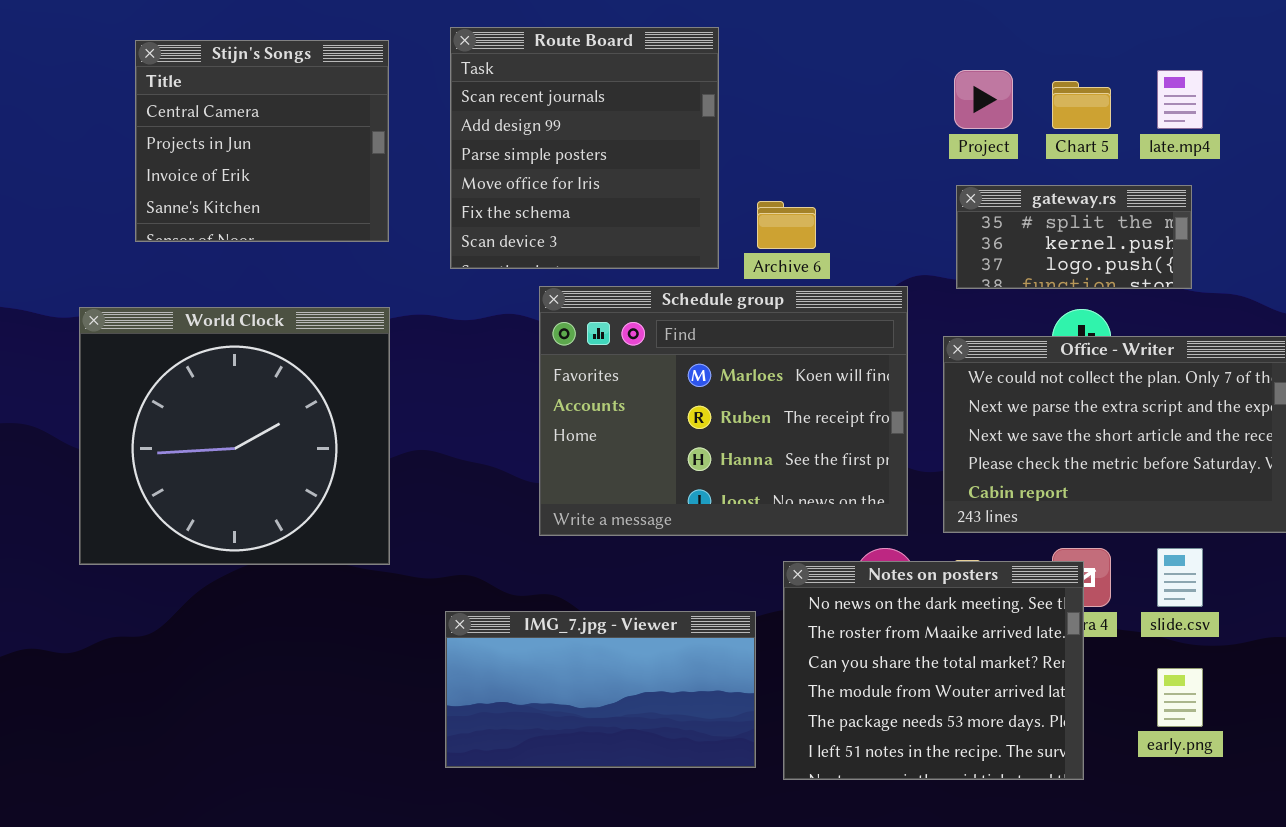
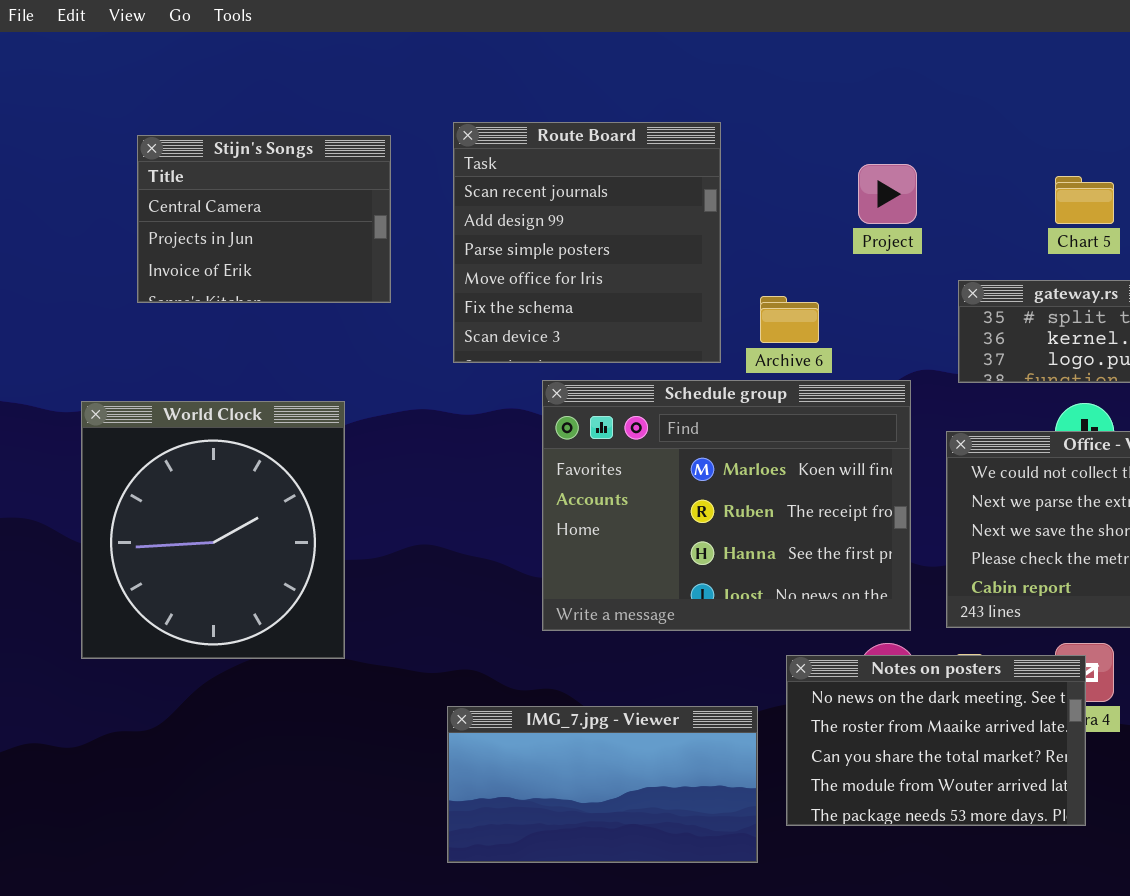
Stijn's Songs: [135,40,389,242] -> [137,135,391,303], resized
Project: [954,70,1013,129] -> [858,164,917,224], moved
World Clock: [79,307,390,565] -> [81,401,345,659], resized
Notes on posters: [783,561,1084,780] -> [786,655,1086,826], resized

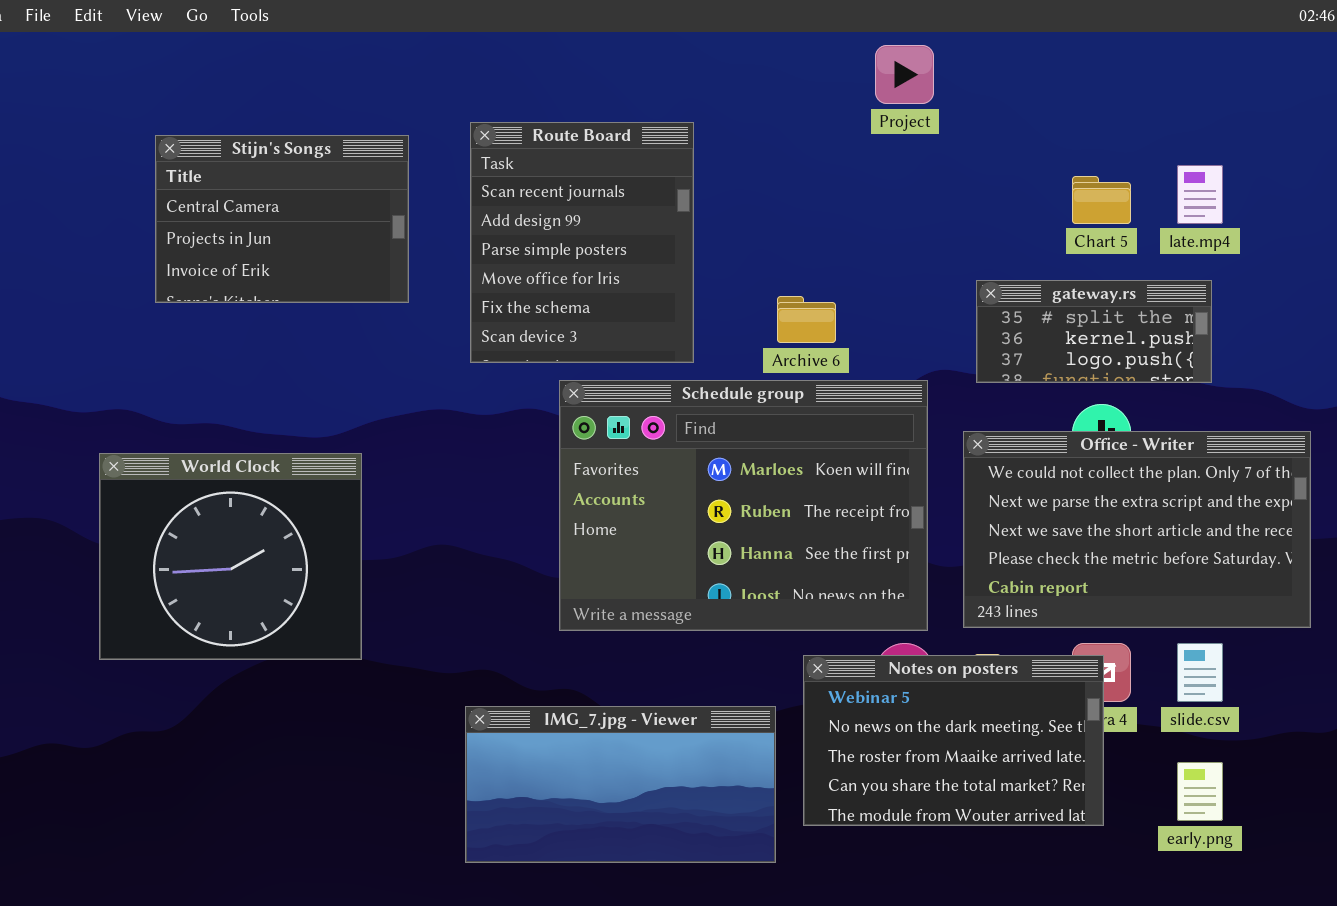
Route Board: [453,122,721,363] -> [470,122,694,363], resized
Project: [858,164,917,224] -> [875,45,934,104], moved
World Clock: [81,401,345,659] -> [99,453,362,660], resized
Notes on posters: [786,655,1086,826] -> [803,655,1104,826], scrolled up 1 row

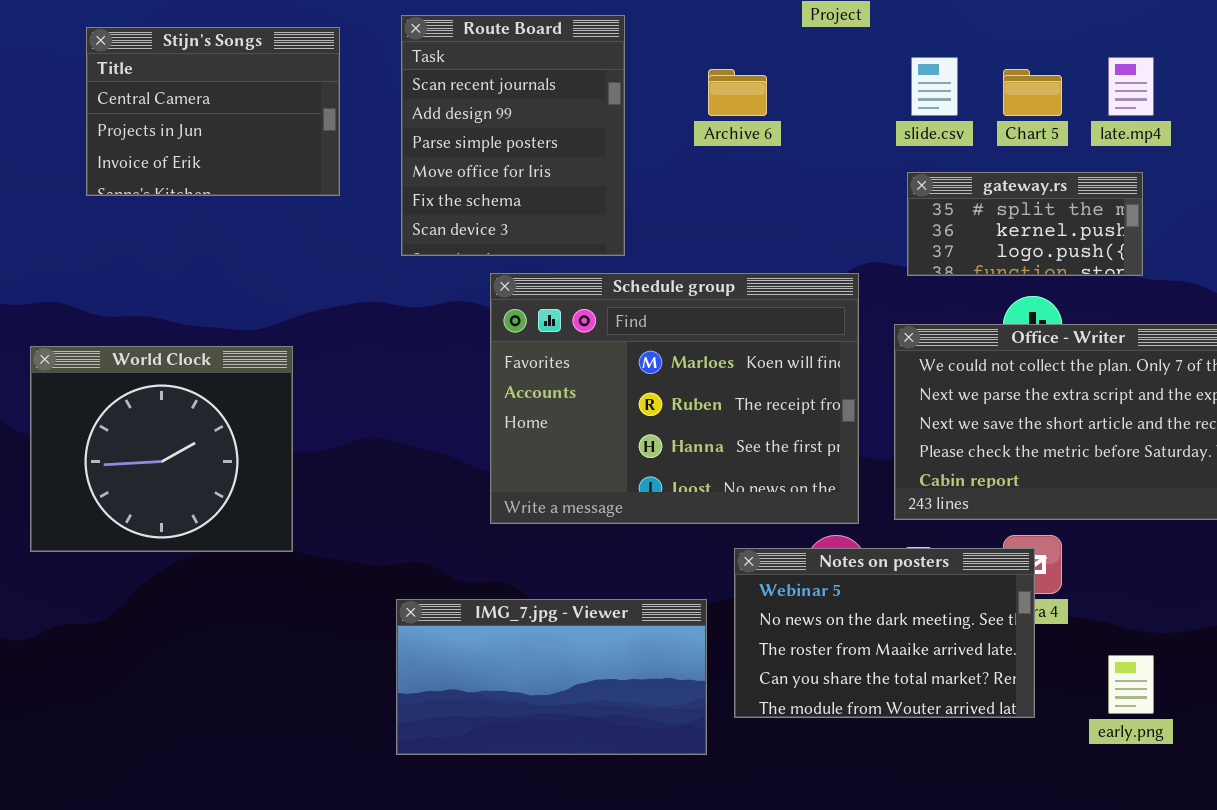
Archive 6: [777,296,836,343] -> [708,69,767,116], moved
slide.csv: [1177,643,1223,702] -> [911,57,958,116], moved

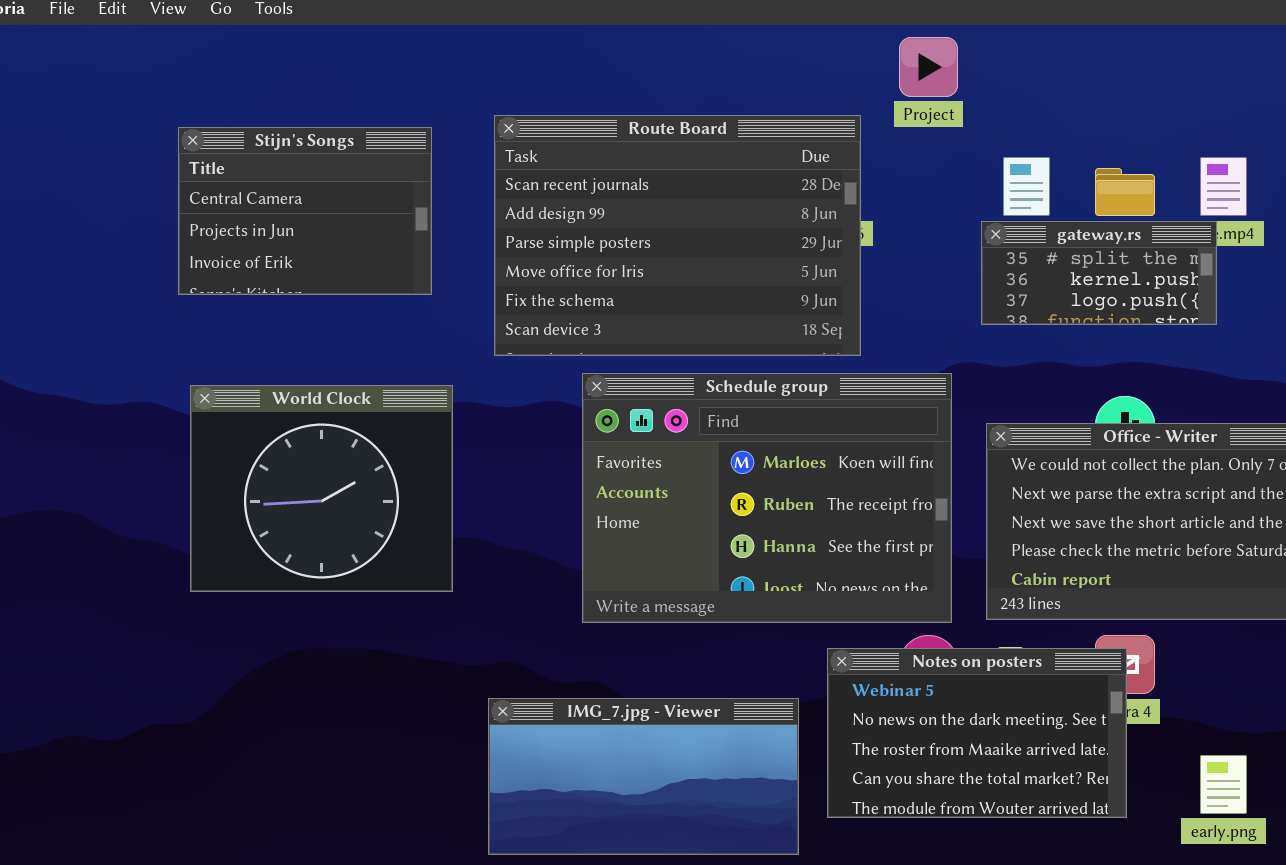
Route Board: [401,15,625,256] -> [494,115,861,356], resized
gateway.rs: [907,172,1143,276] -> [981,221,1217,325], moved
World Clock: [30,346,293,552] -> [190,385,453,592], moved

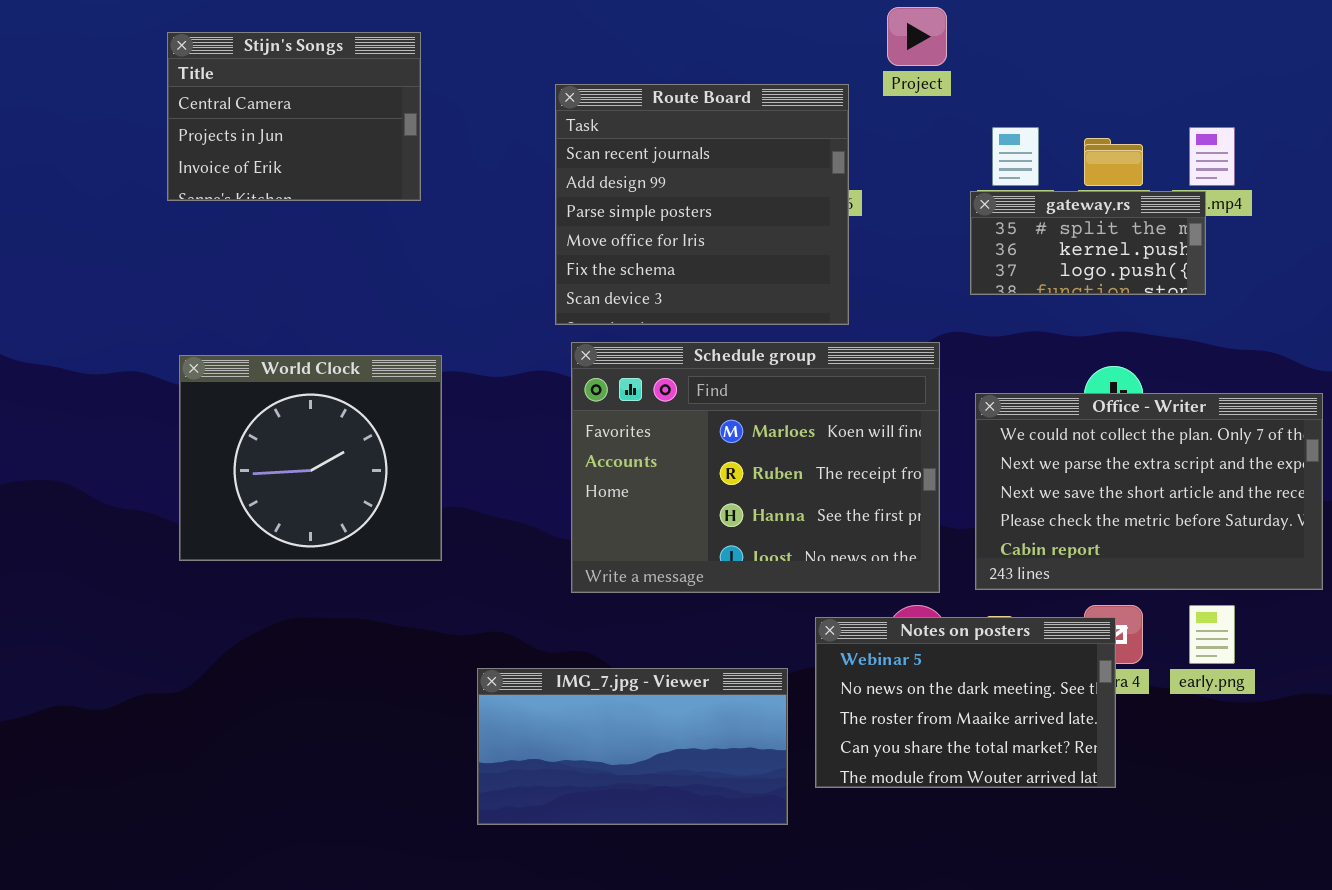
Route Board: [494,115,861,356] -> [555,84,849,325], resized
Stijn's Songs: [178,127,432,295] -> [167,32,421,201], moved
early.png: [1200,755,1247,814] -> [1189,605,1235,664], moved

